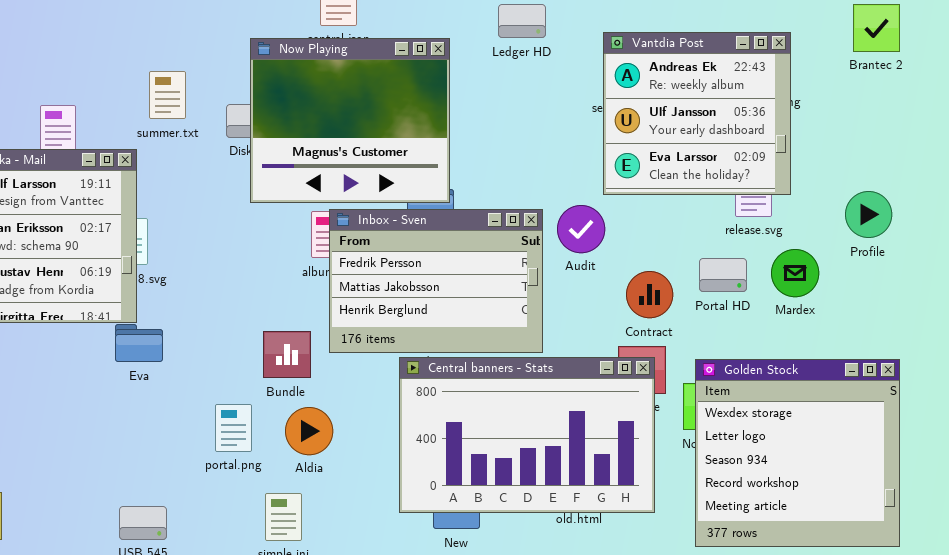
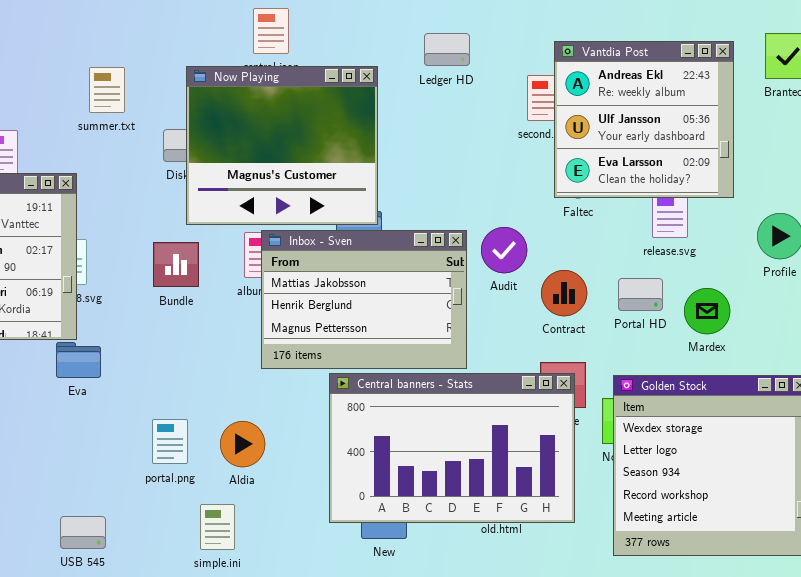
Vantdia Post: [603,32,791,195] -> [554,41,734,198], moved
summer.txt: [149,71,186,119] -> [89,67,125,113], moved
Inbox - Sven: [329,209,543,353] -> [261,230,467,369], scrolled down 1 row
Mardex: [771,249,819,297] -> [684,288,730,334], moved
Contract: [626,271,673,318] -> [541,270,587,316], moved
Bundle: [263,331,311,378] -> [153,242,199,287], moved

